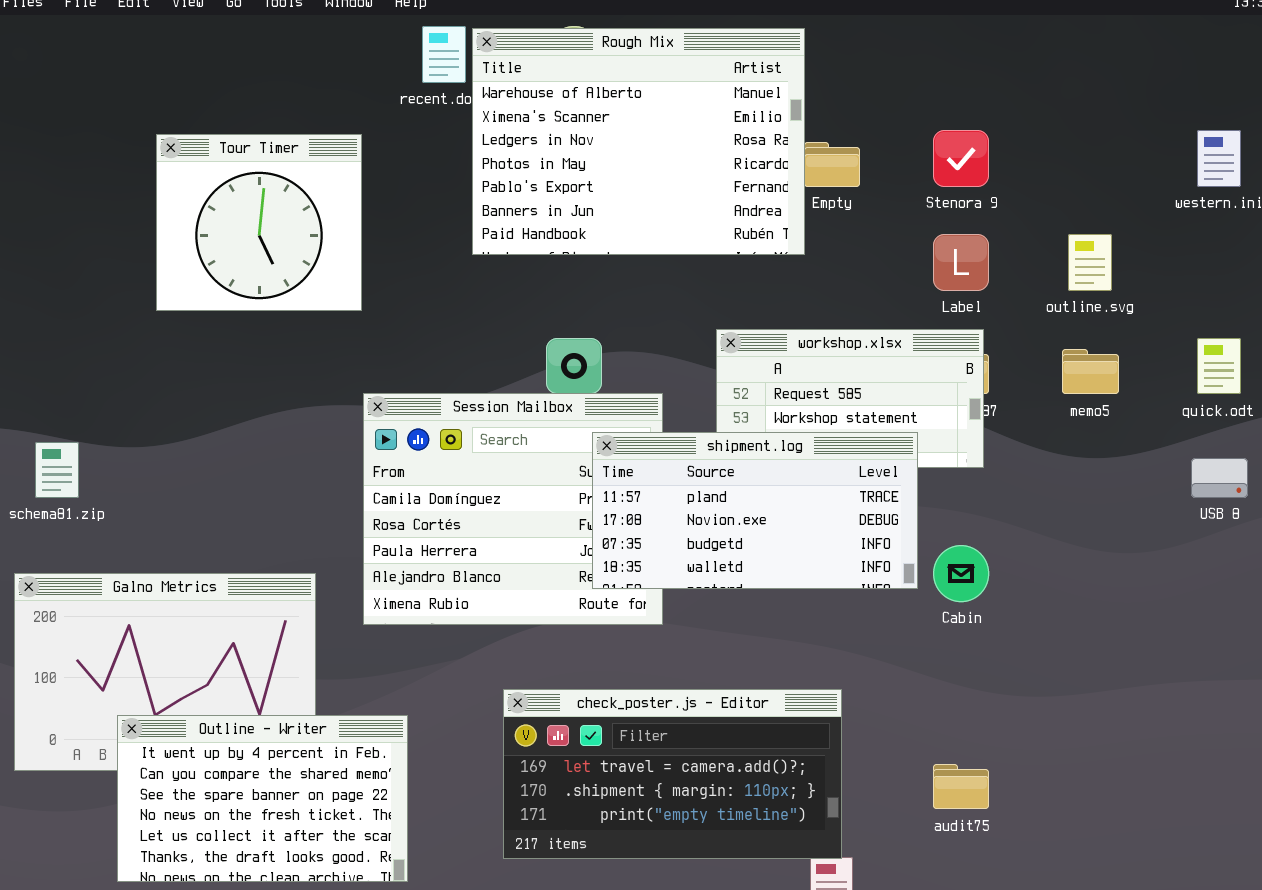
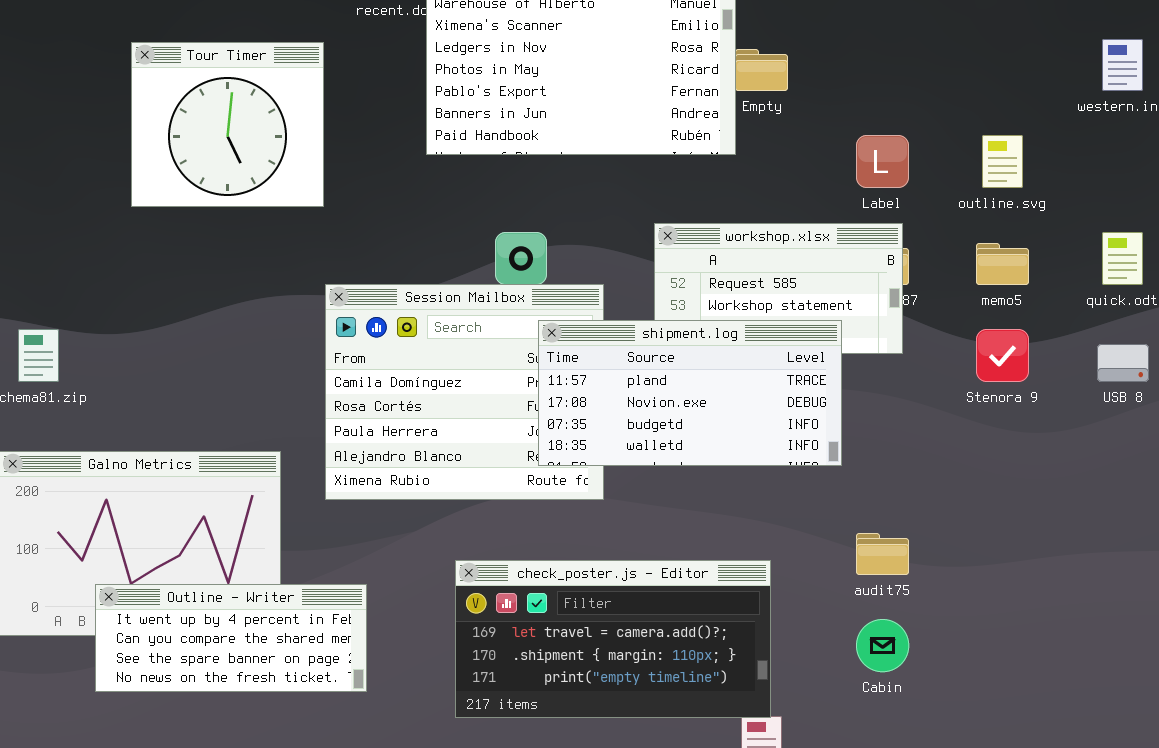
Stenora 9: [933,130,989,187] -> [976,329,1029,382], moved
Cabin: [933,545,989,602] -> [856,619,909,672], moved
Outline - Writer: [117,715,408,882] -> [95,584,367,692], resized
audit75: [933,764,989,809] -> [856,533,909,575], moved

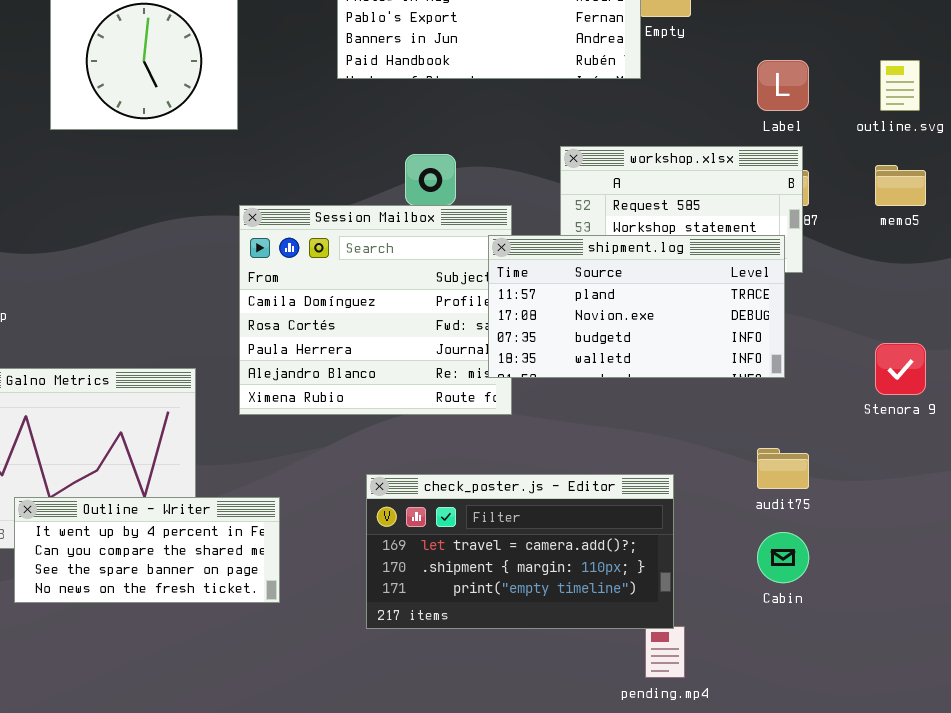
shipment.log: [538,320,842,466] -> [488,235,785,378], moved
Stenora 9: [976,329,1029,382] -> [875,343,926,395], moved

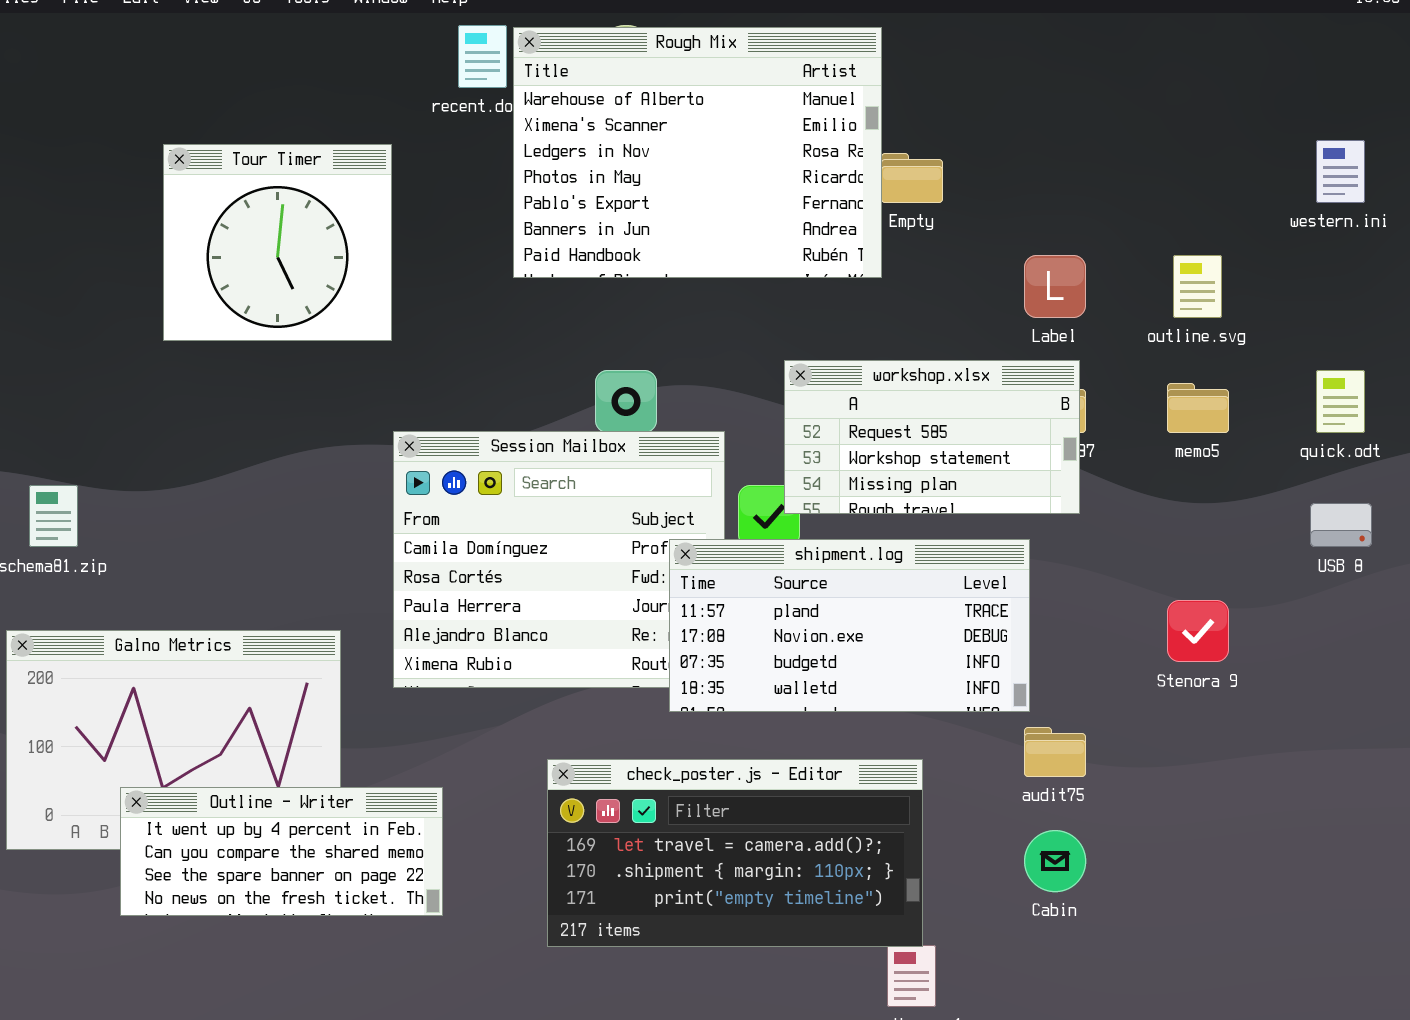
shipment.log: [488,235,785,378] -> [669,539,1030,712], moved

